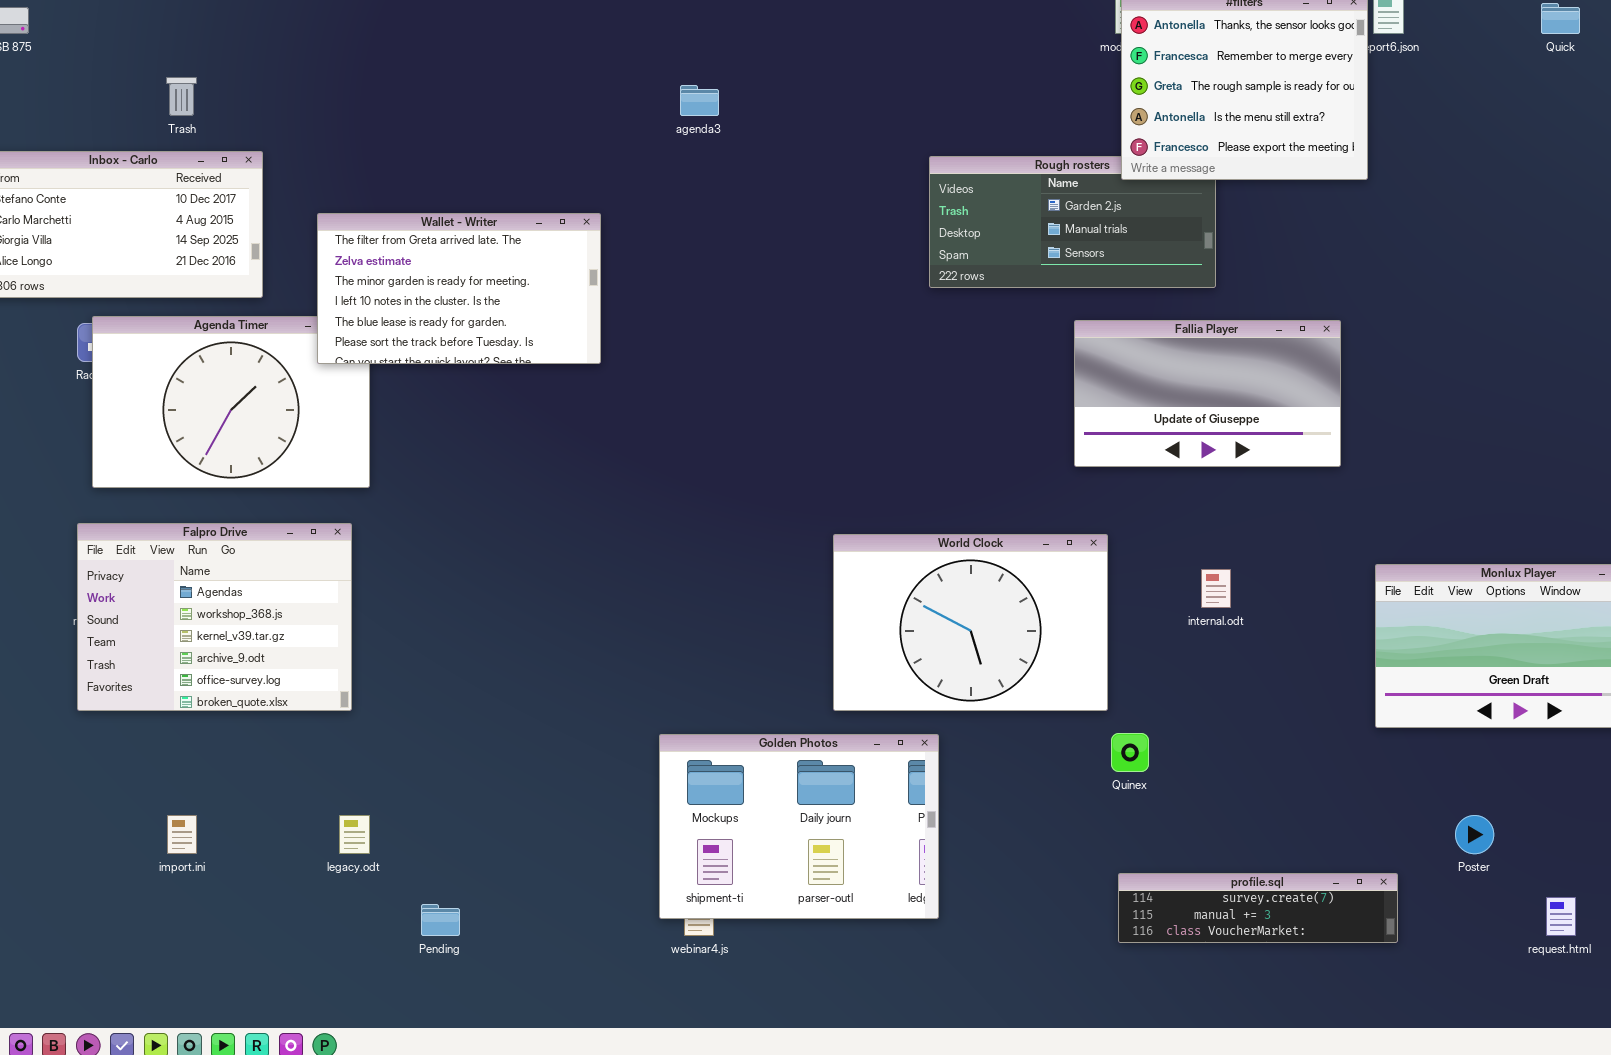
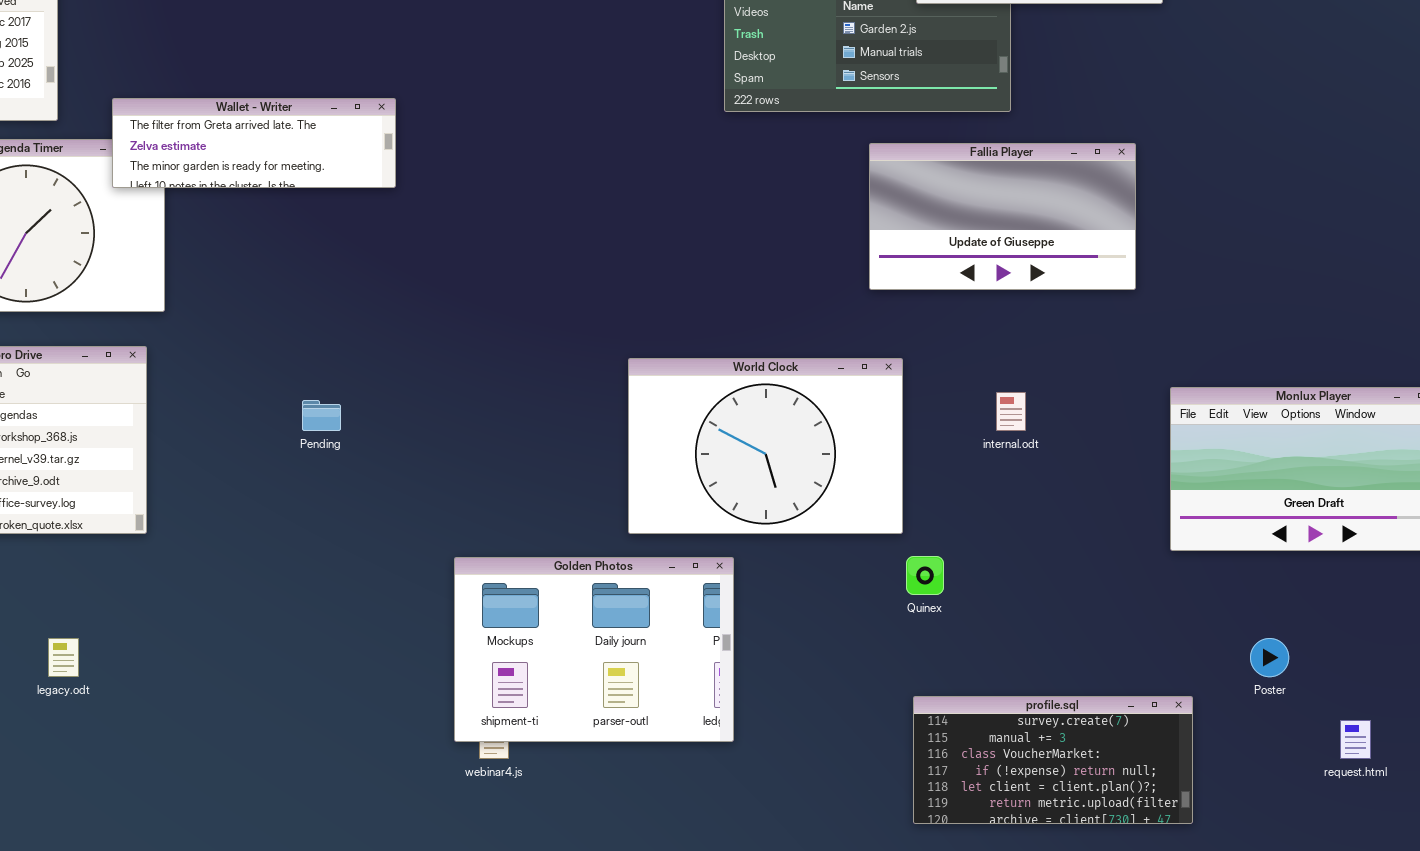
Wallet - Writer: [317,213,601,364] -> [112,98,396,188], resized
legacy.odt: [339,815,370,854] -> [48,638,79,677], moved
profile.sql: [1118,873,1398,943] -> [913,696,1193,824], resized
Pending: [421,904,460,936] -> [302,400,341,431], moved

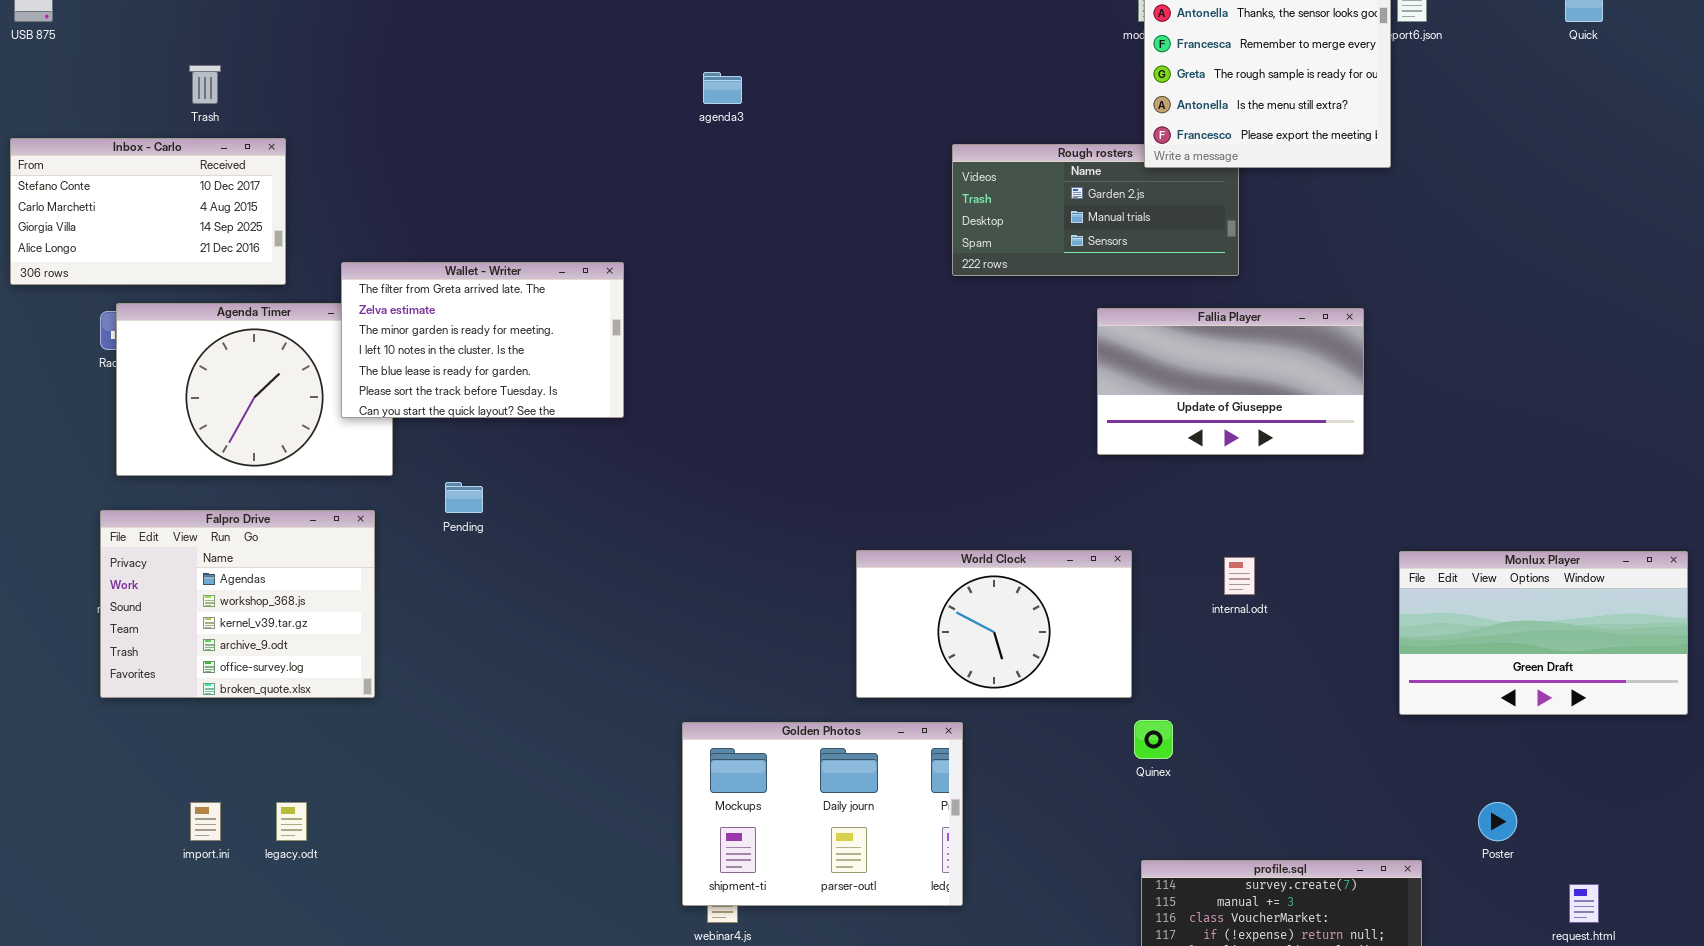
Wallet - Writer: [112,98,396,188] -> [341,262,624,418], resized
World Clock: [628,358,903,534] -> [856,550,1132,698], resized
Pending: [302,400,341,431] -> [445,482,483,513], moved

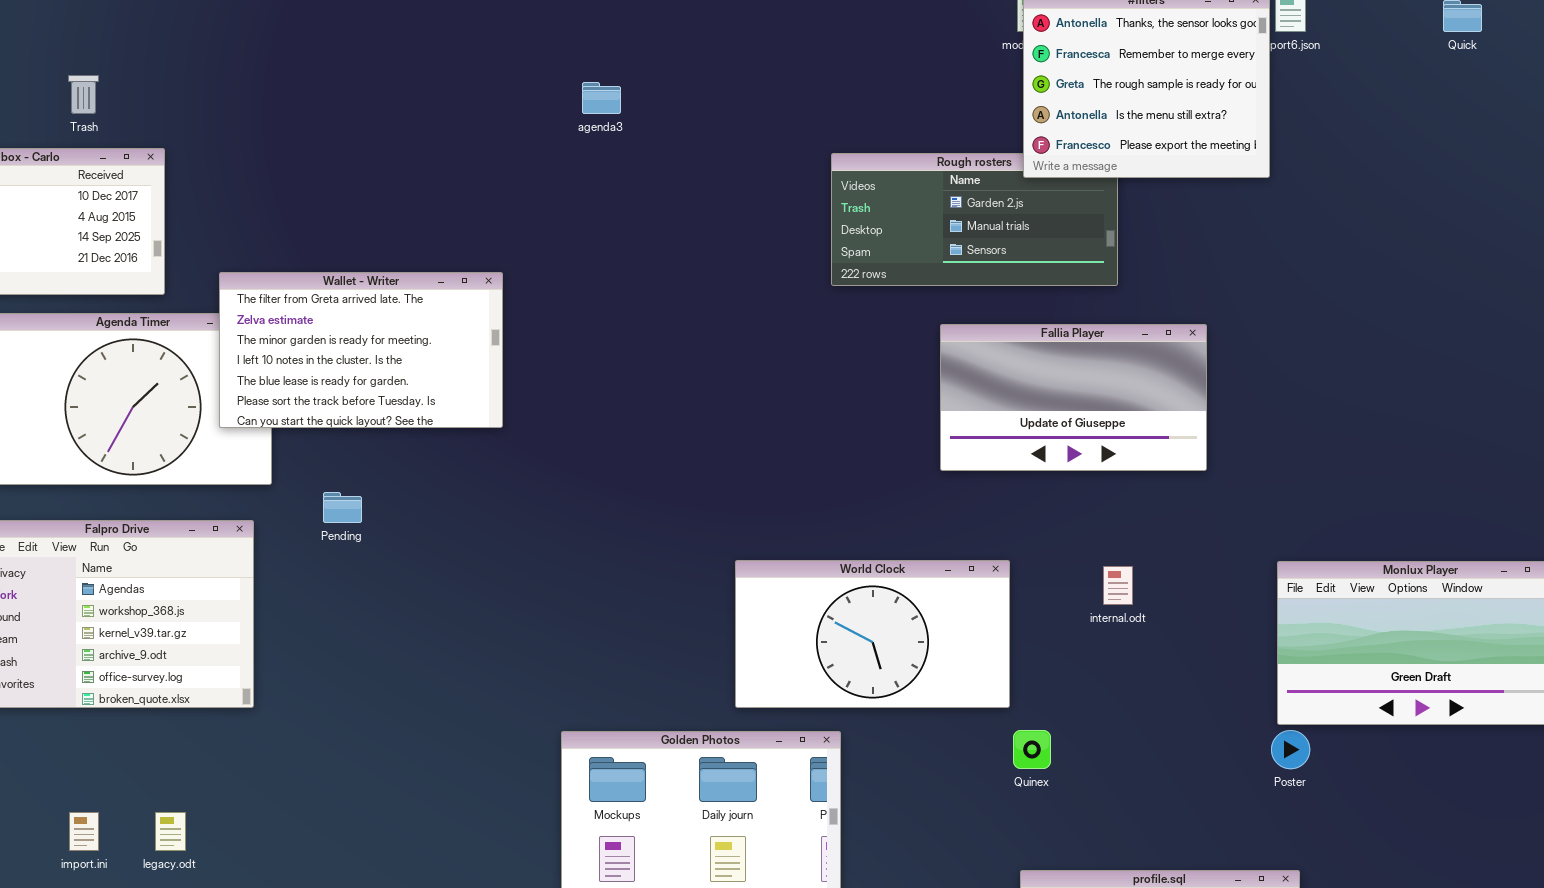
Fallia Player: [1097,308,1364,455] -> [940,324,1207,471], moved
Poster: [1478,802,1517,841] -> [1271,730,1310,769], moved

